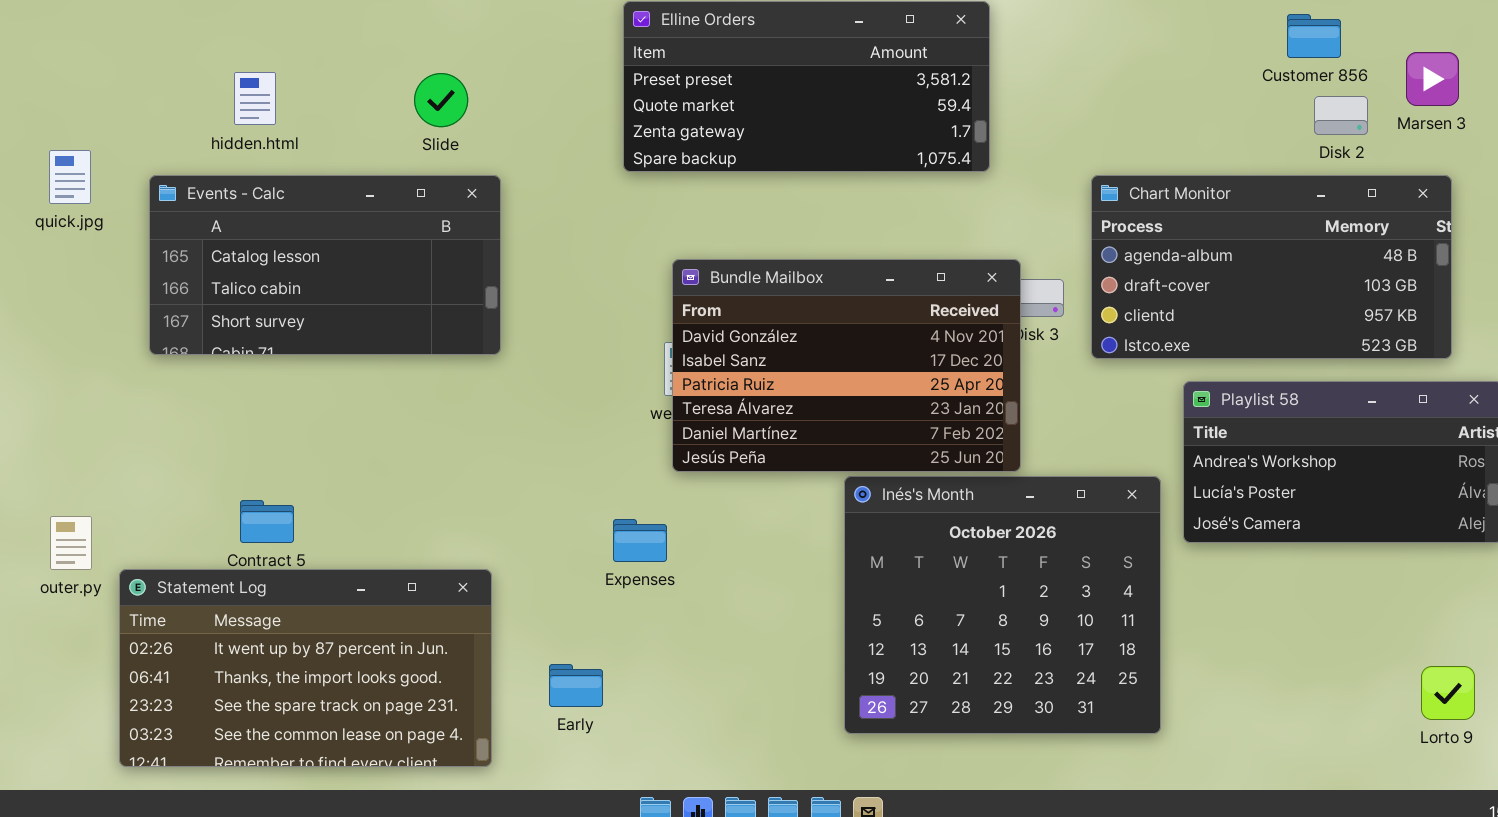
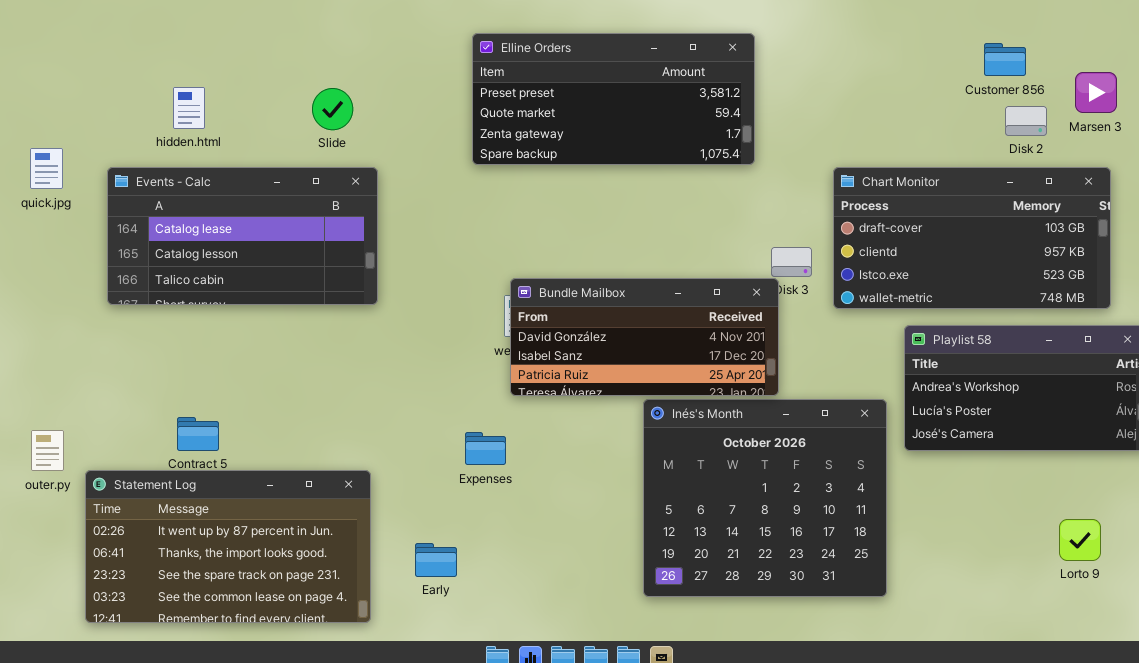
Events - Calc: [149,175,501,355] -> [107,167,378,305], scrolled up 1 row
Chart Monitor: [1091,175,1452,359] -> [833,167,1111,309], scrolled down 1 row
Bundle Mailbox: [672,259,1021,472] -> [510,278,779,396], resized
Lorto 9: [1421,666,1475,720] -> [1059,519,1101,561], moved

